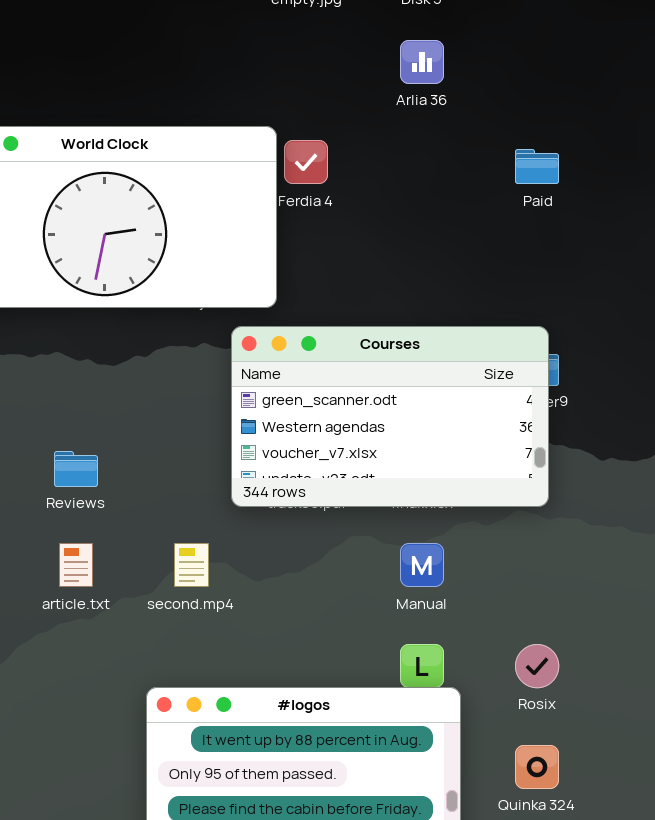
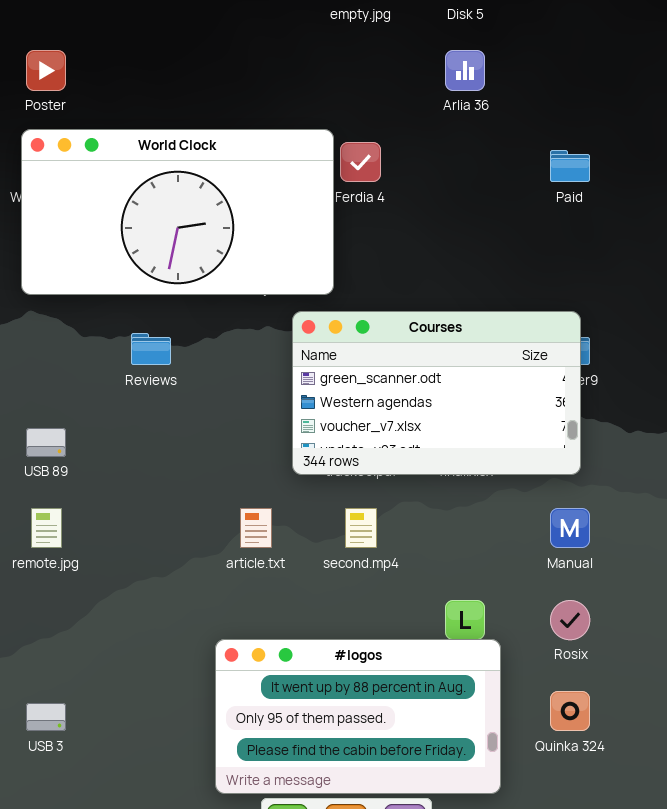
Reviews: [54,451,98,487] -> [131,333,171,365], moved
article.txt: [59,543,93,587] -> [240,508,272,548], moved
second.mp4: [174,543,209,587] -> [345,508,377,548], moved
Manual: [400,543,444,587] -> [550,508,590,548], moved

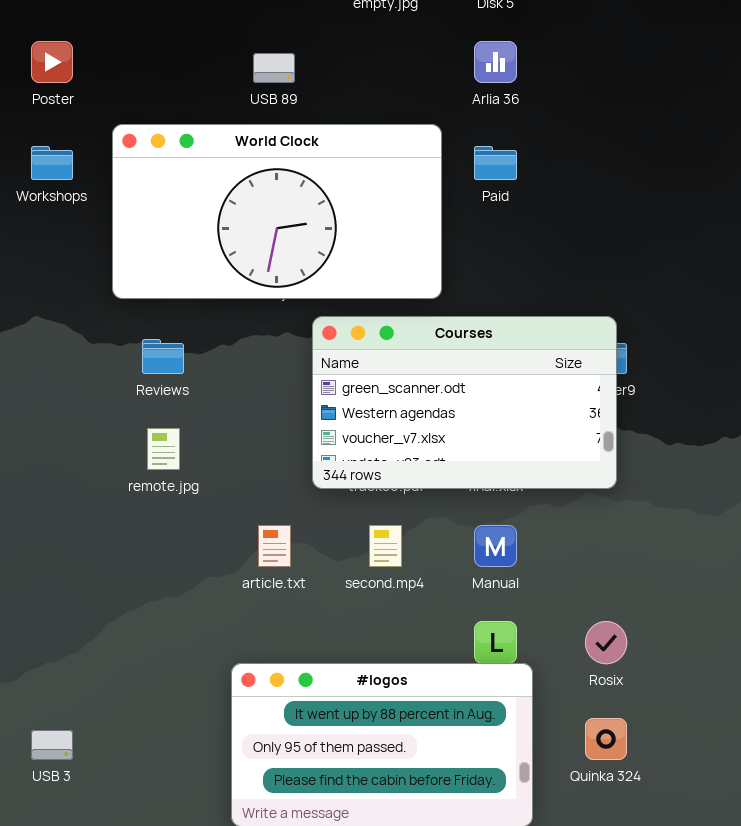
World Clock: [21,129,334,295] -> [112,124,442,299], moved
Paid: [550,150,590,182] -> [474,146,517,180], moved
USB 89: [26,428,66,457] -> [253,53,295,83], moved
remote.jpg: [31,508,62,548] -> [147,428,180,470], moved
Manual: [550,508,590,548] -> [474,525,517,567], moved

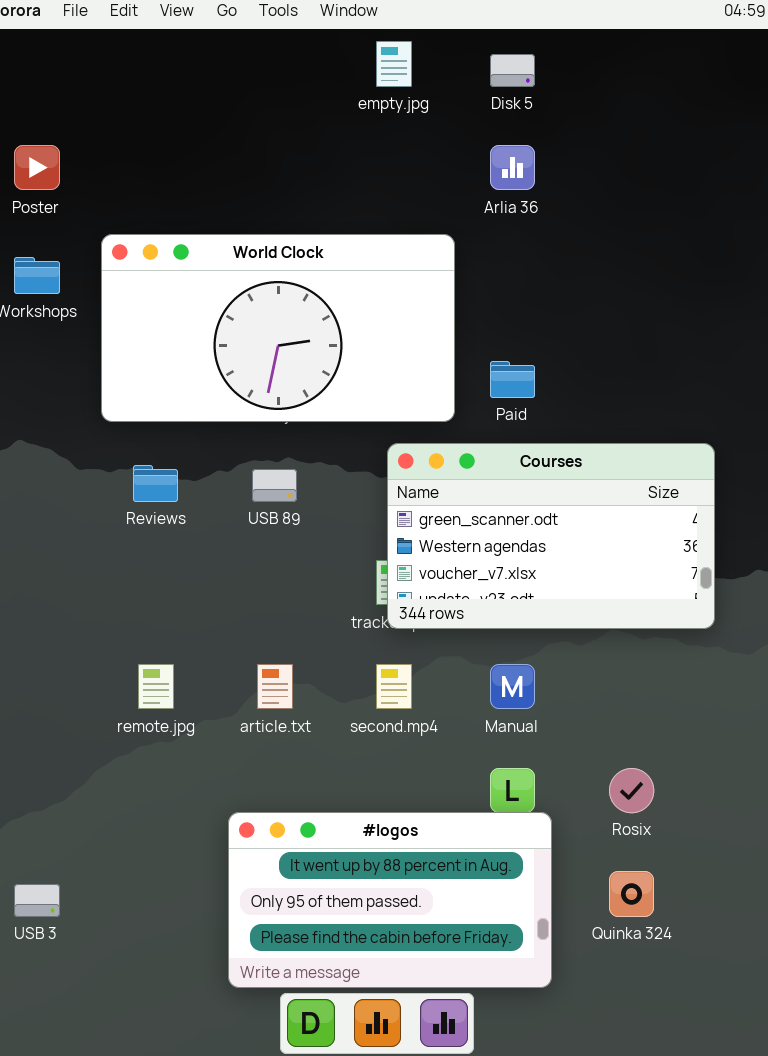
USB 89: [253,53,295,83] -> [252,469,297,502], moved
Paid: [474,146,517,180] -> [490,361,535,398], moved
Courses: [312,316,617,489] -> [387,443,715,629], moved
remote.jpg: [147,428,180,470] -> [138,664,174,709], moved

